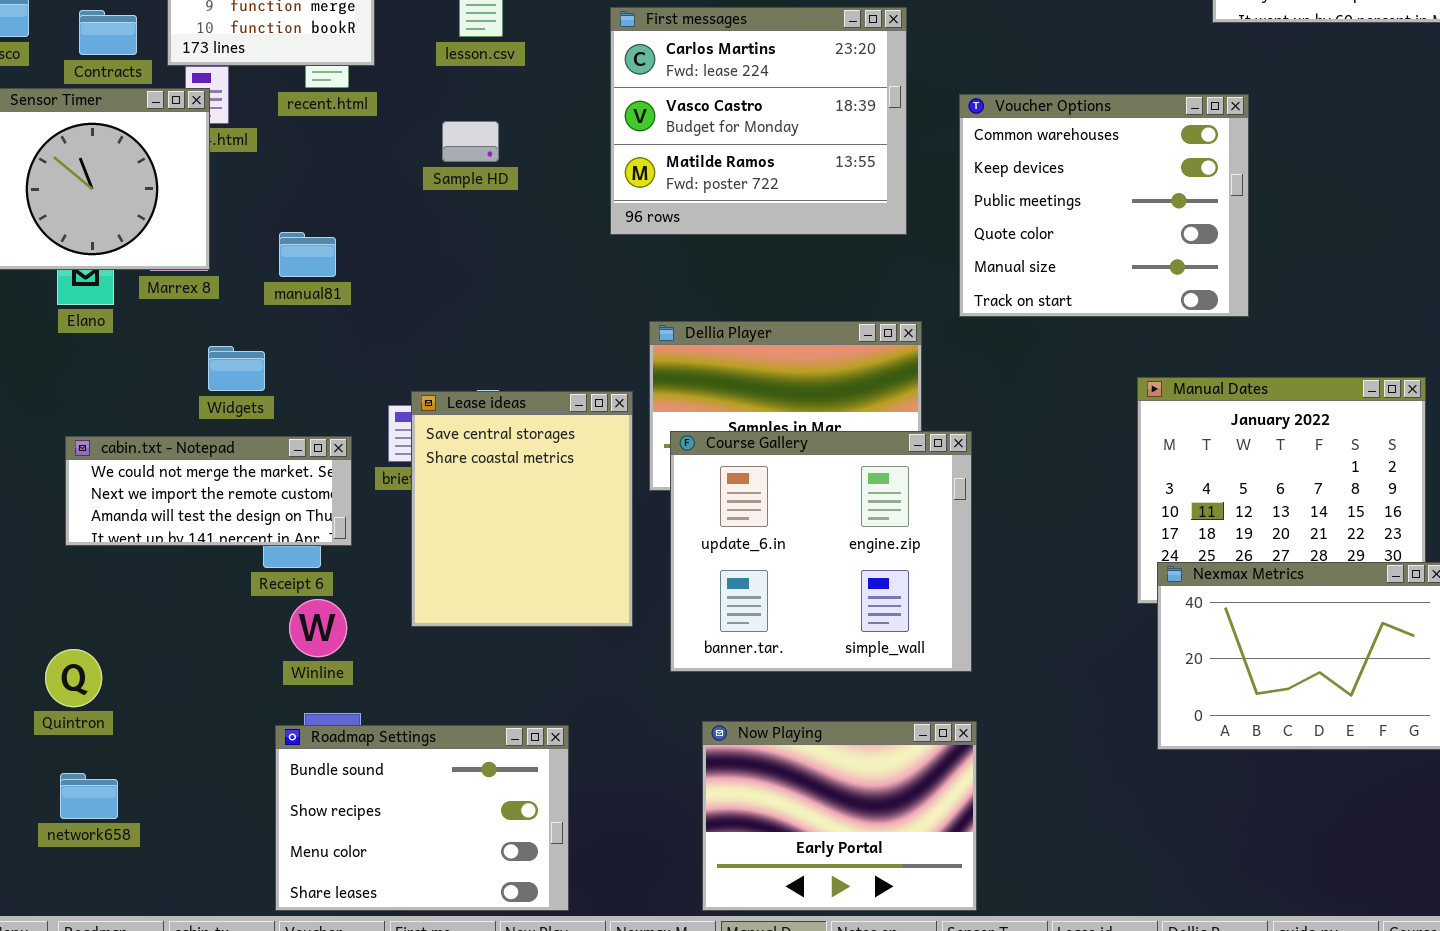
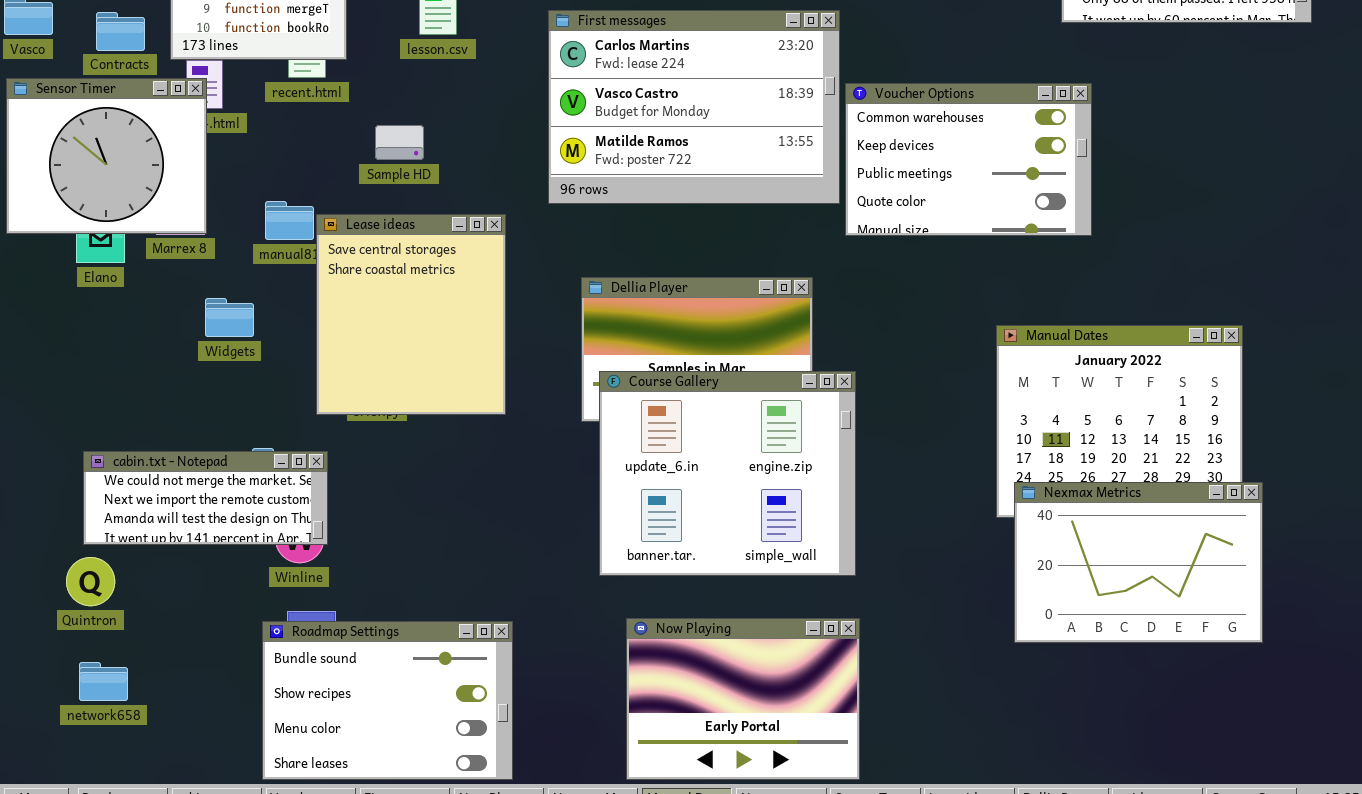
First messages: [610,7,907,235] -> [548,10,840,204], resized
Voucher Options: [959,94,1249,317] -> [845,83,1092,236], resized
Sample HD: [442,121,499,162] -> [375,125,424,160], moved
Lease ideas: [411,391,633,627] -> [316,214,506,415], moved
cabin.txt - Notepad: [65,436,352,546] -> [83,451,328,545], moved

